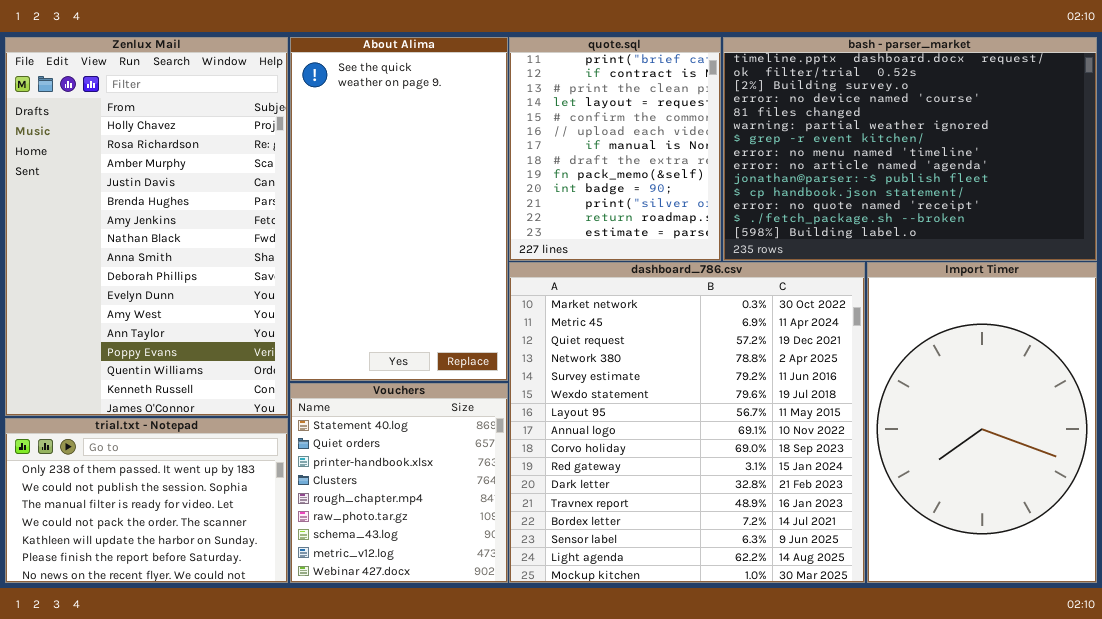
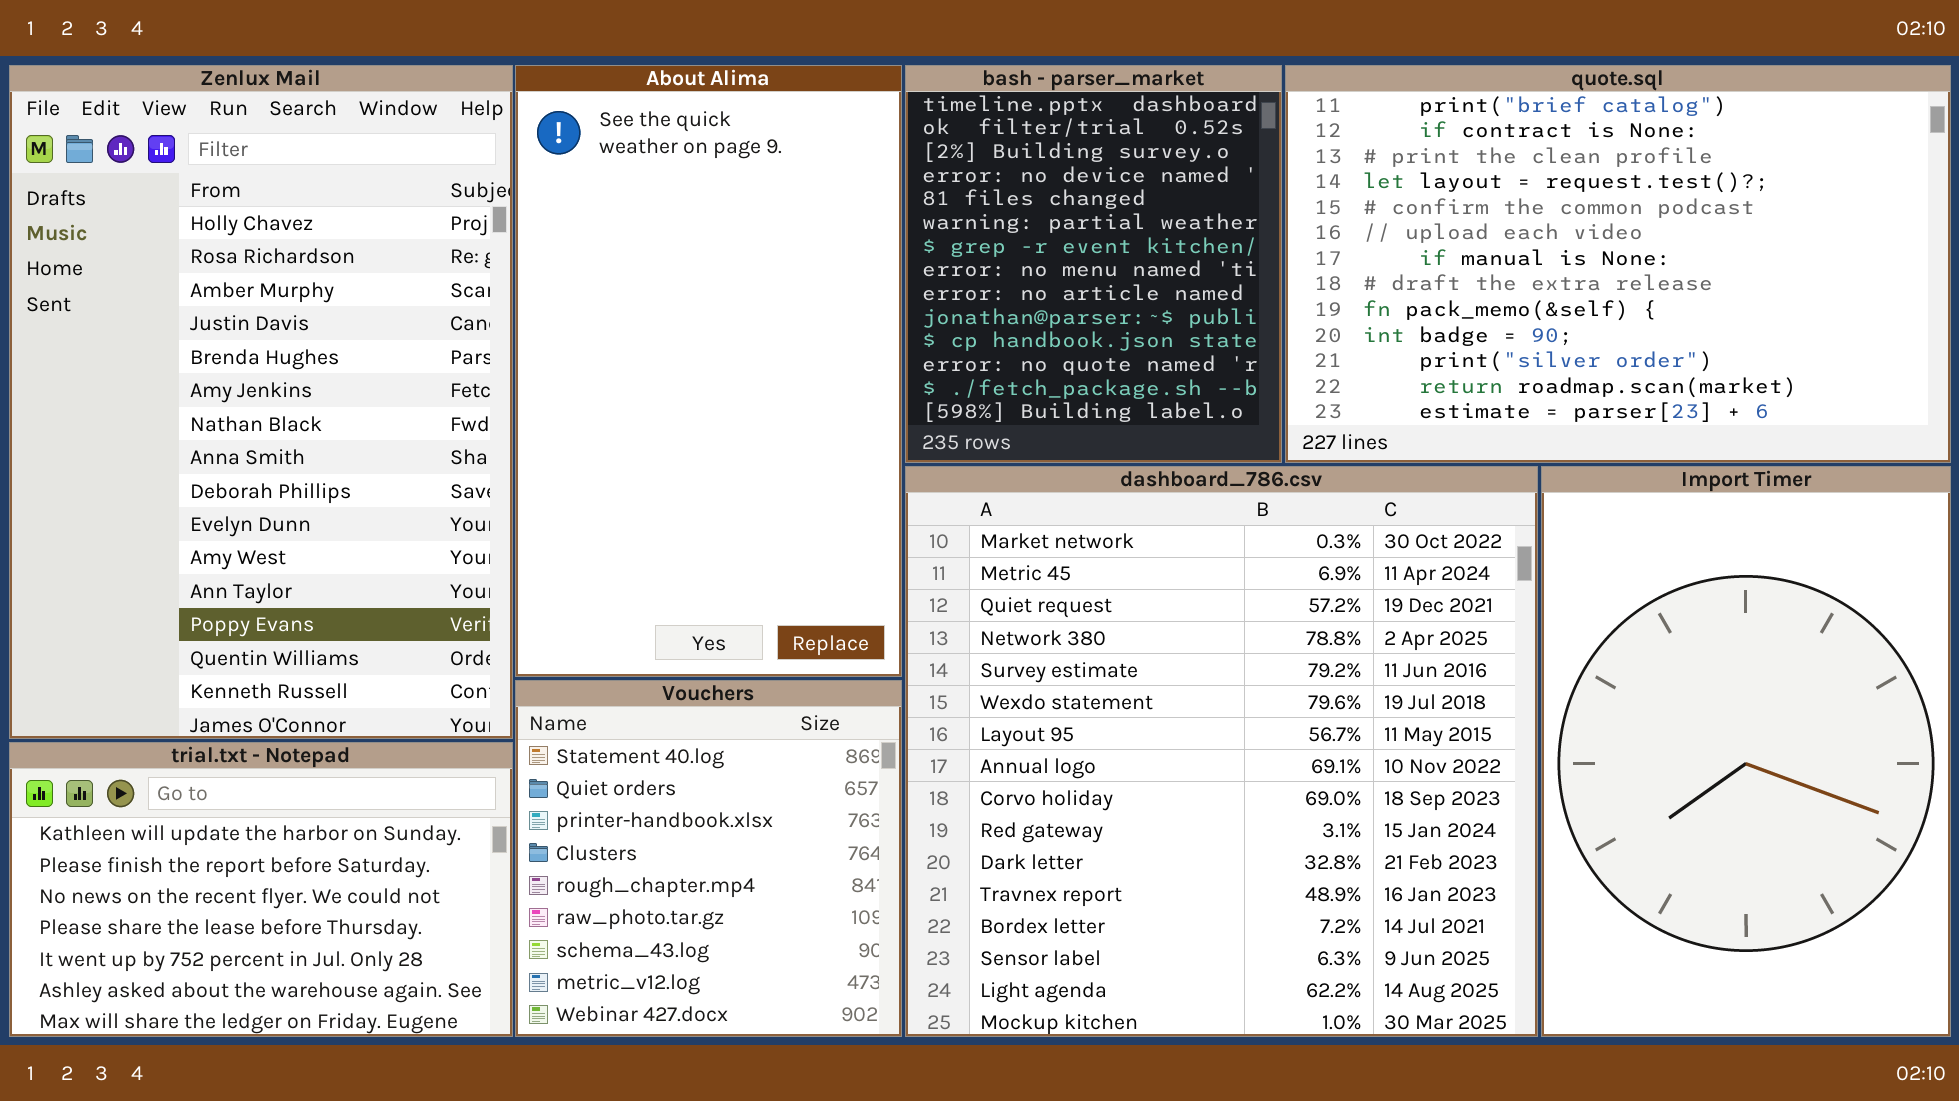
quote.sql: [509,37,721,261] -> [1285,65,1951,463], moved, resized
bash - parser_market: [723,37,1097,261] -> [905,65,1282,463], moved, resized
trial.txt - Notepad: [5,418,288,583] -> [9,742,513,1037], scrolled down 4 rows

